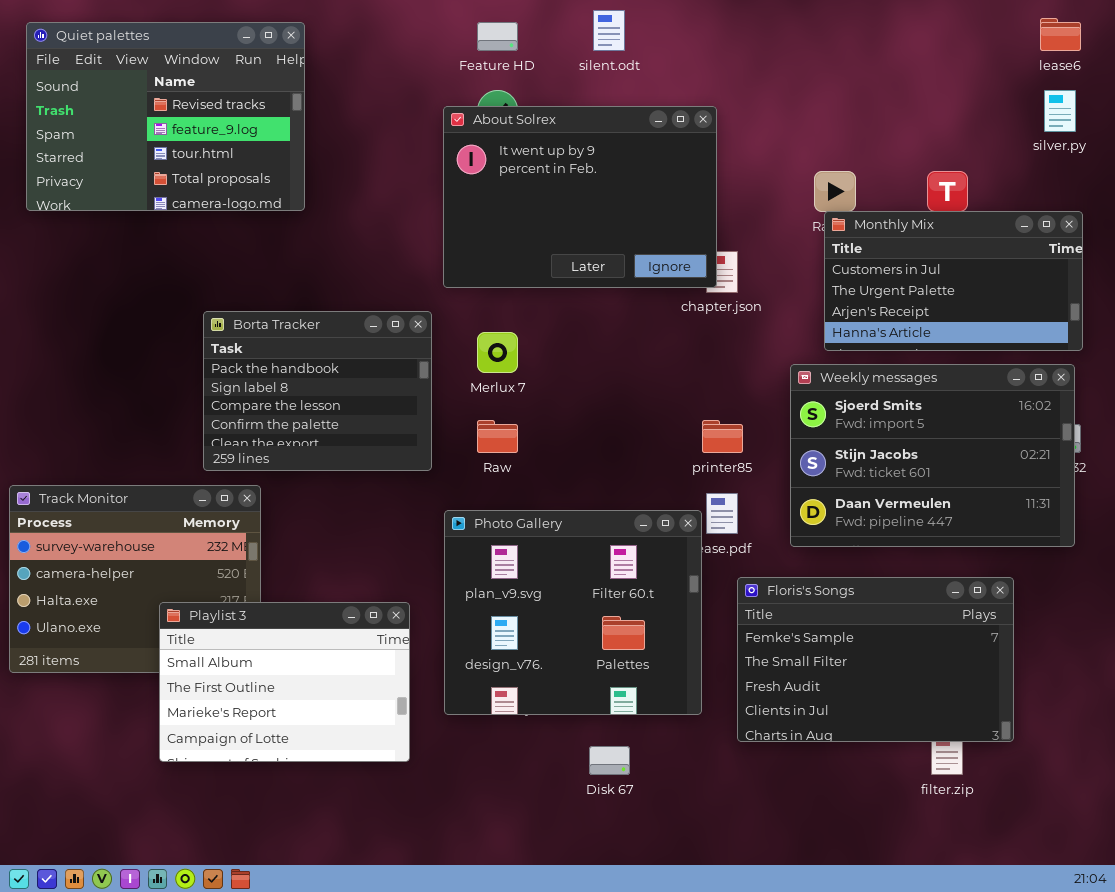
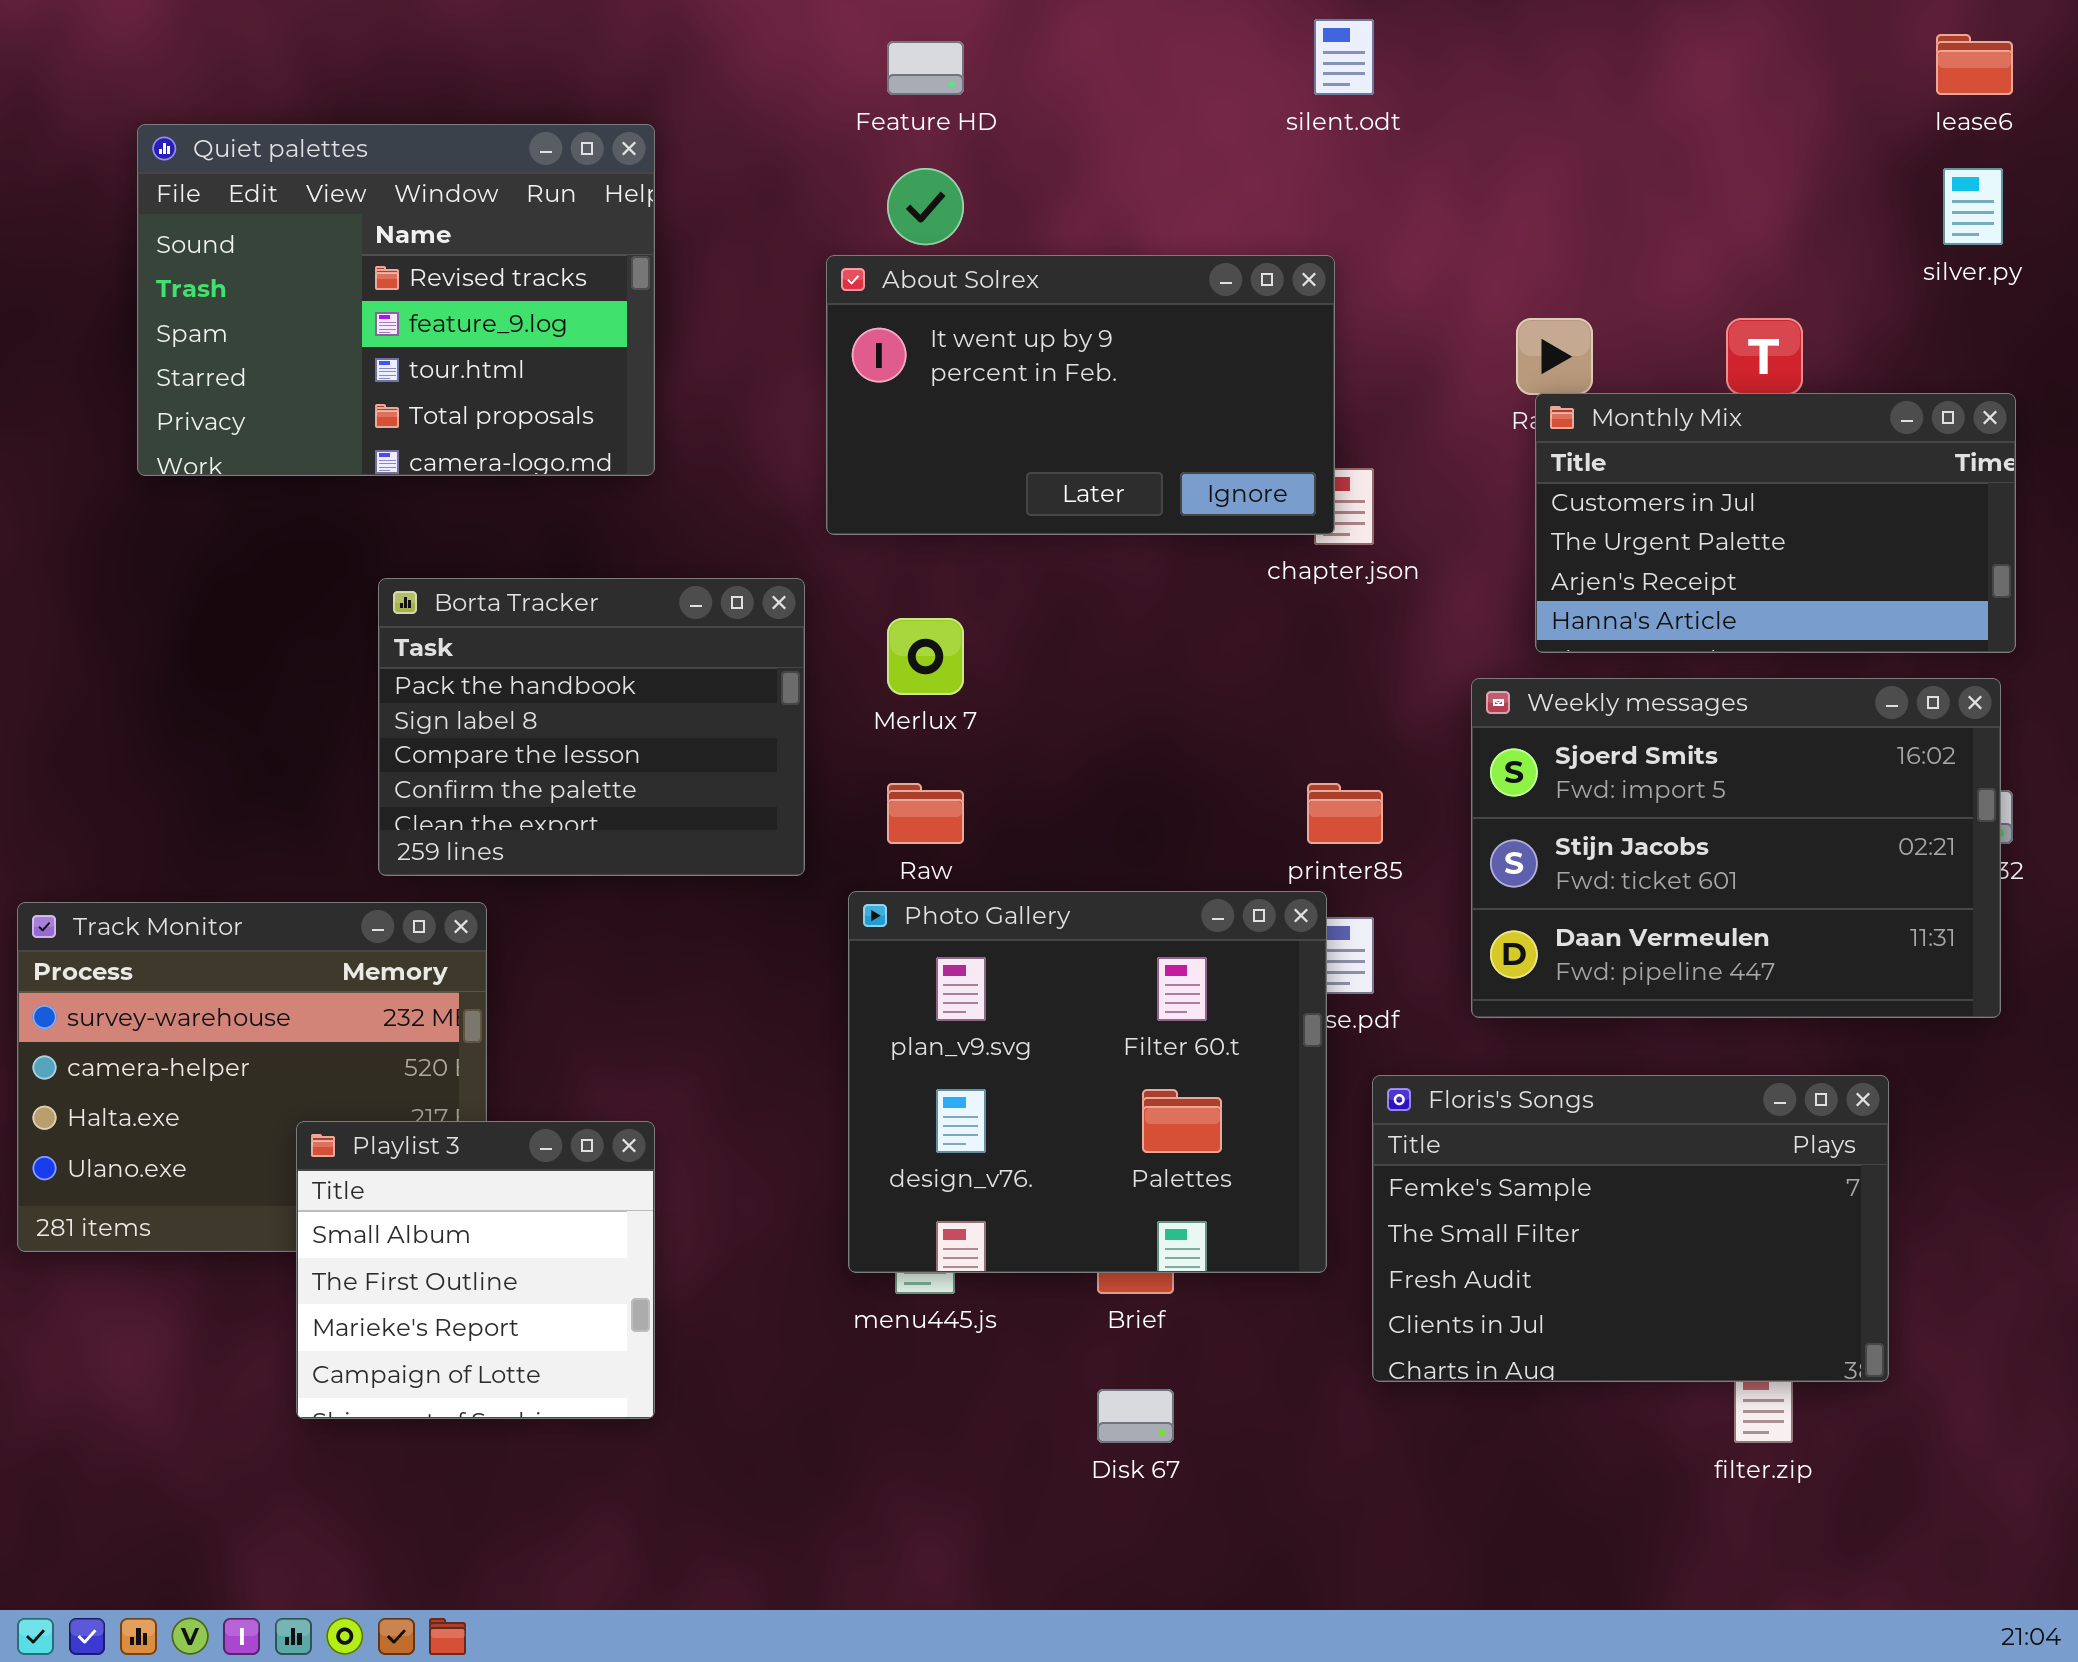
silent.odt: [593,10,625,51] -> [1314,19,1374,95], moved
Quiet palettes: [26,22,305,211] -> [137,124,655,476], moved
About Solrex: [443,106,717,288] -> [826,255,1335,535], resized
Photo Gallery: [444,510,702,715] -> [848,891,1327,1273], moved
Playlist 3: [159,602,410,762] -> [296,1121,655,1419], resized

